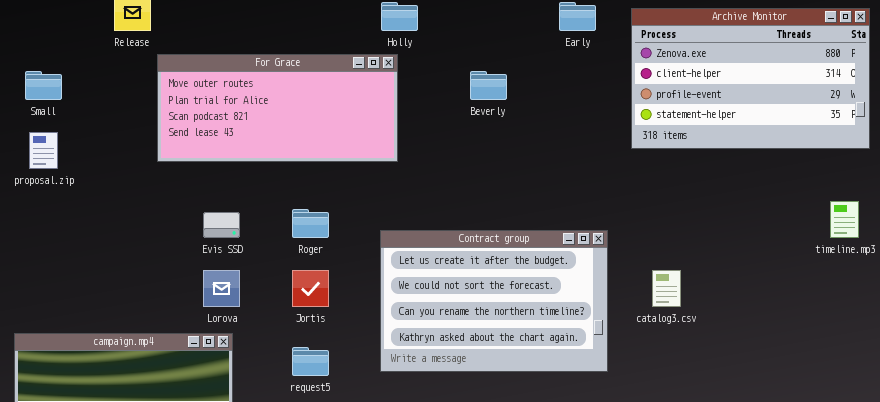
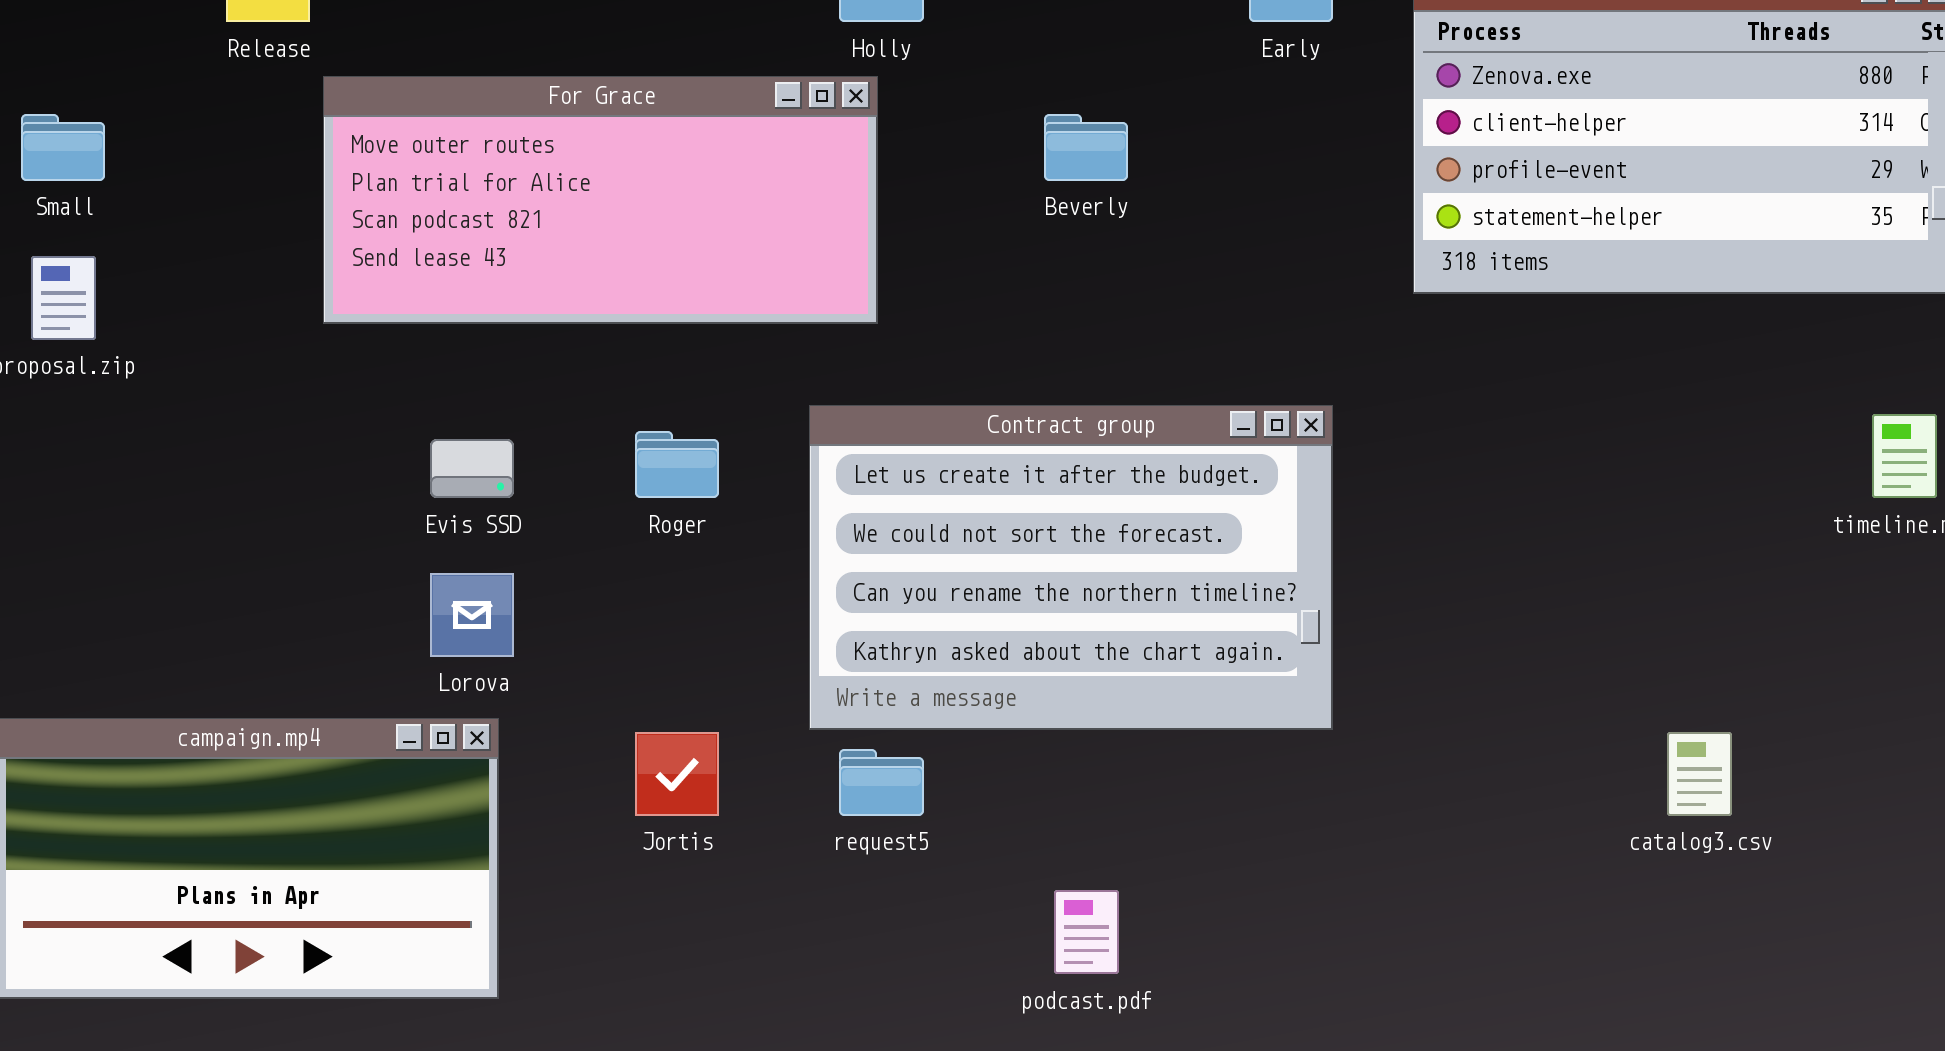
Contract group: [380,230,608,372] -> [809,405,1333,730], moved
Jortis: [292,270,329,307] -> [635,732,719,816], moved
catalog3.csv: [652,270,681,307] -> [1667,732,1732,816], moved
request5: [292,347,329,376] -> [839,749,924,816], moved

